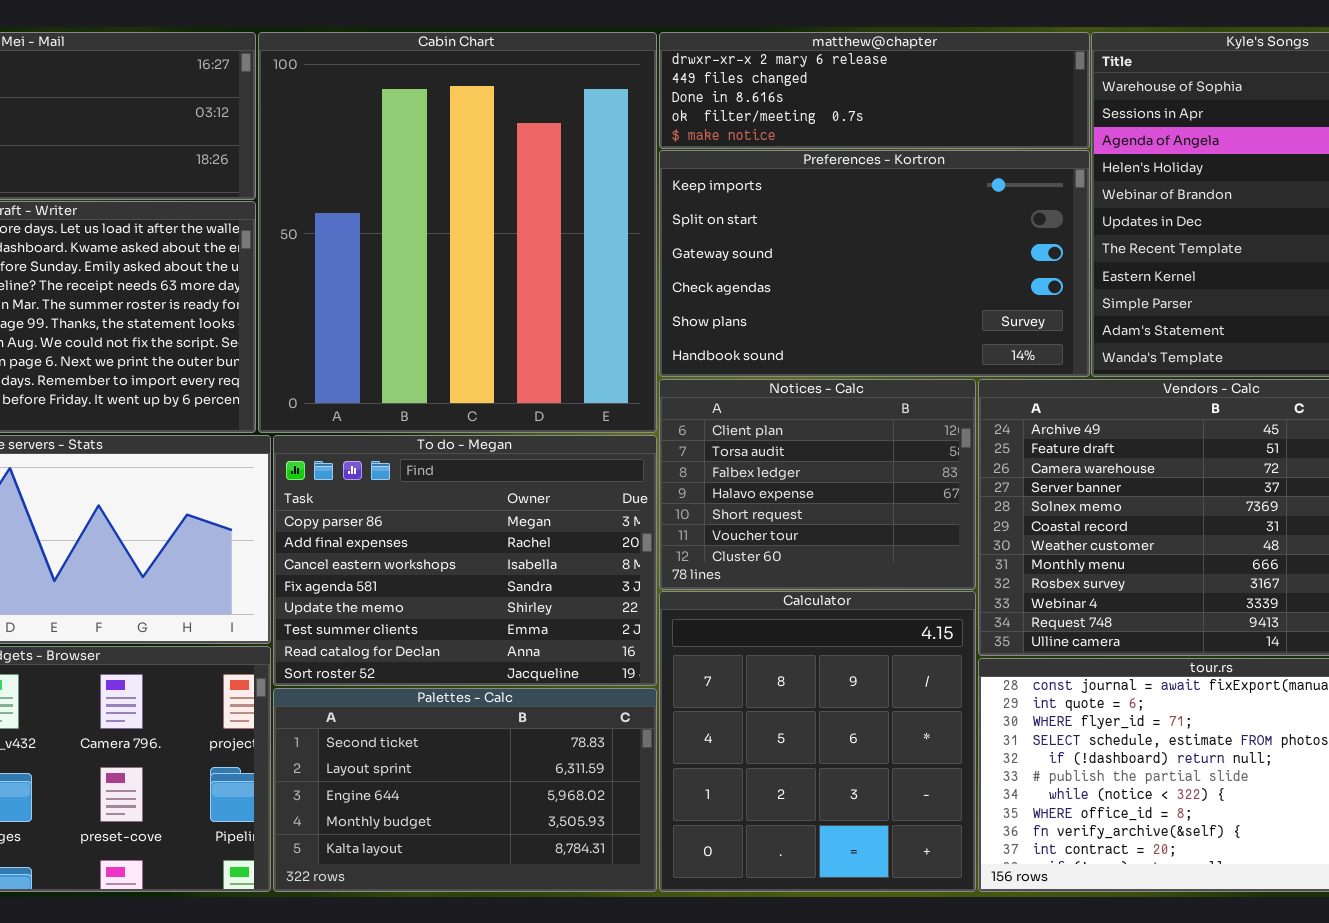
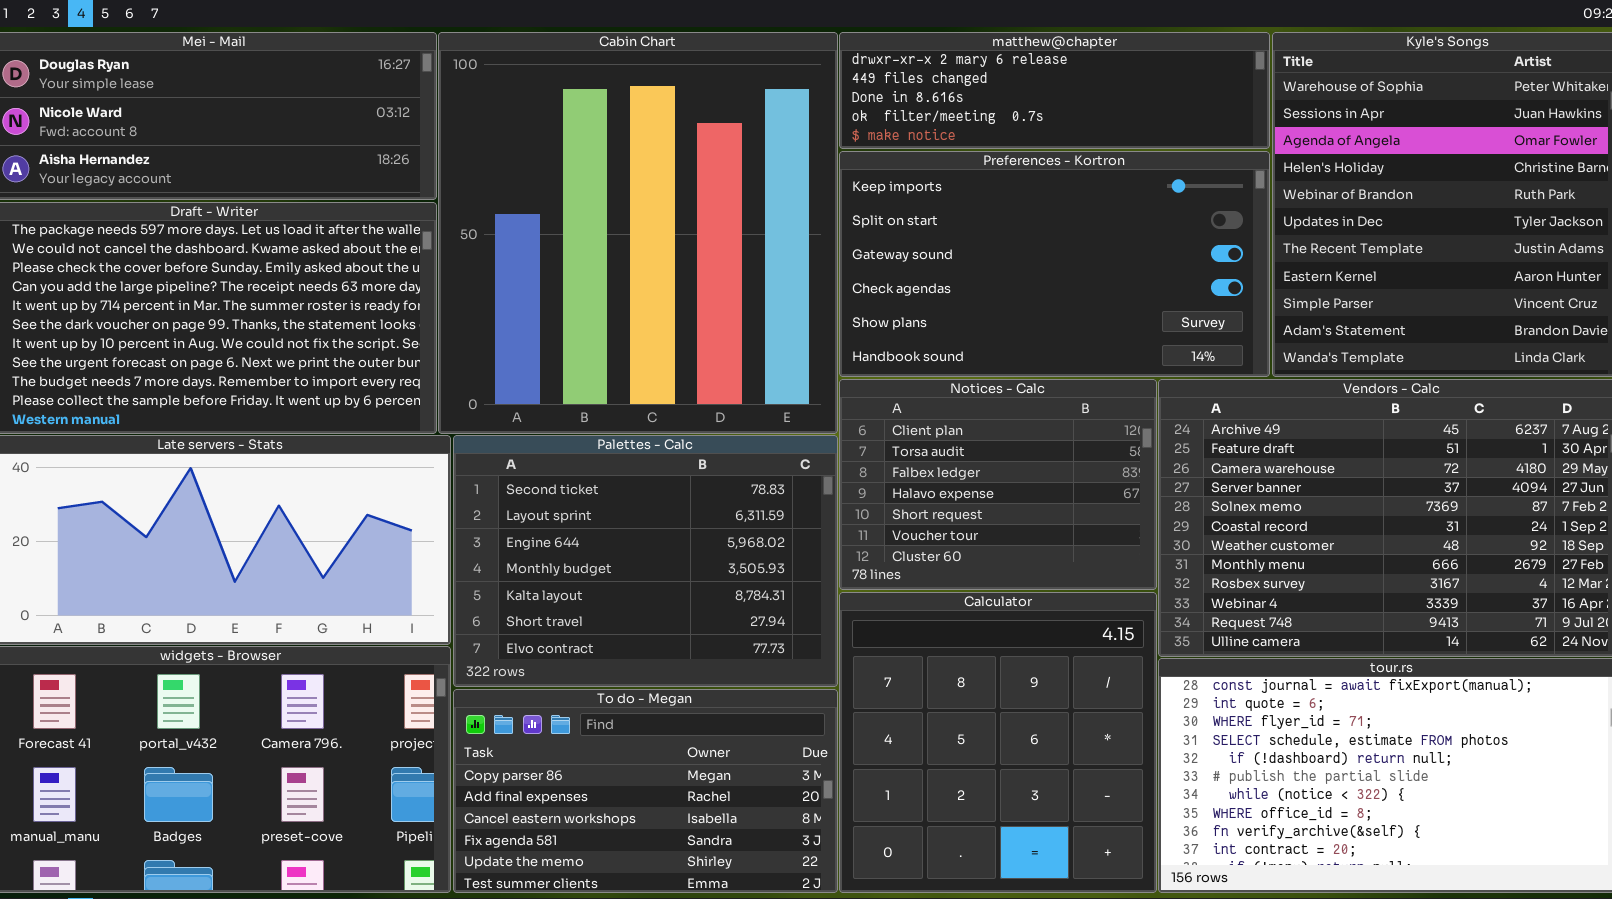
To do - Megan: [273,435,657,686] -> [453,689,838,893], moved, resized
Palettes - Calc: [273,688,657,892] -> [453,435,838,687], moved, resized

